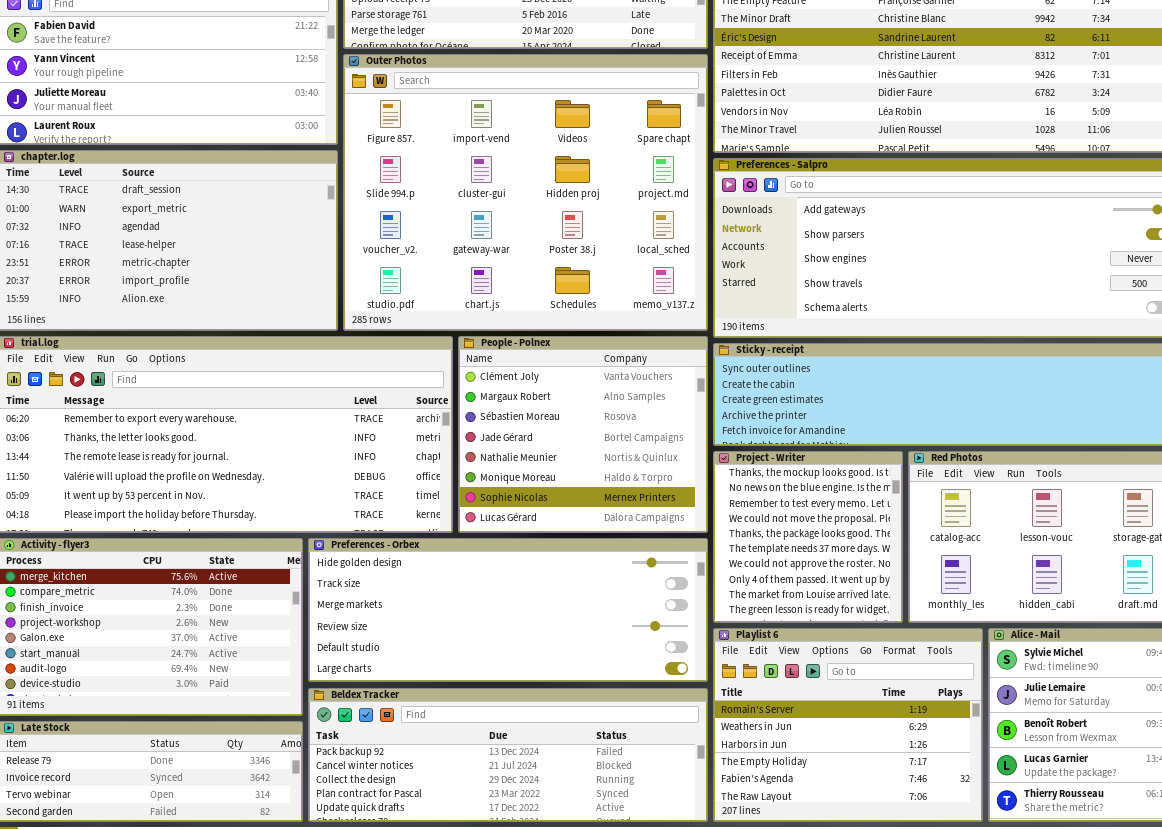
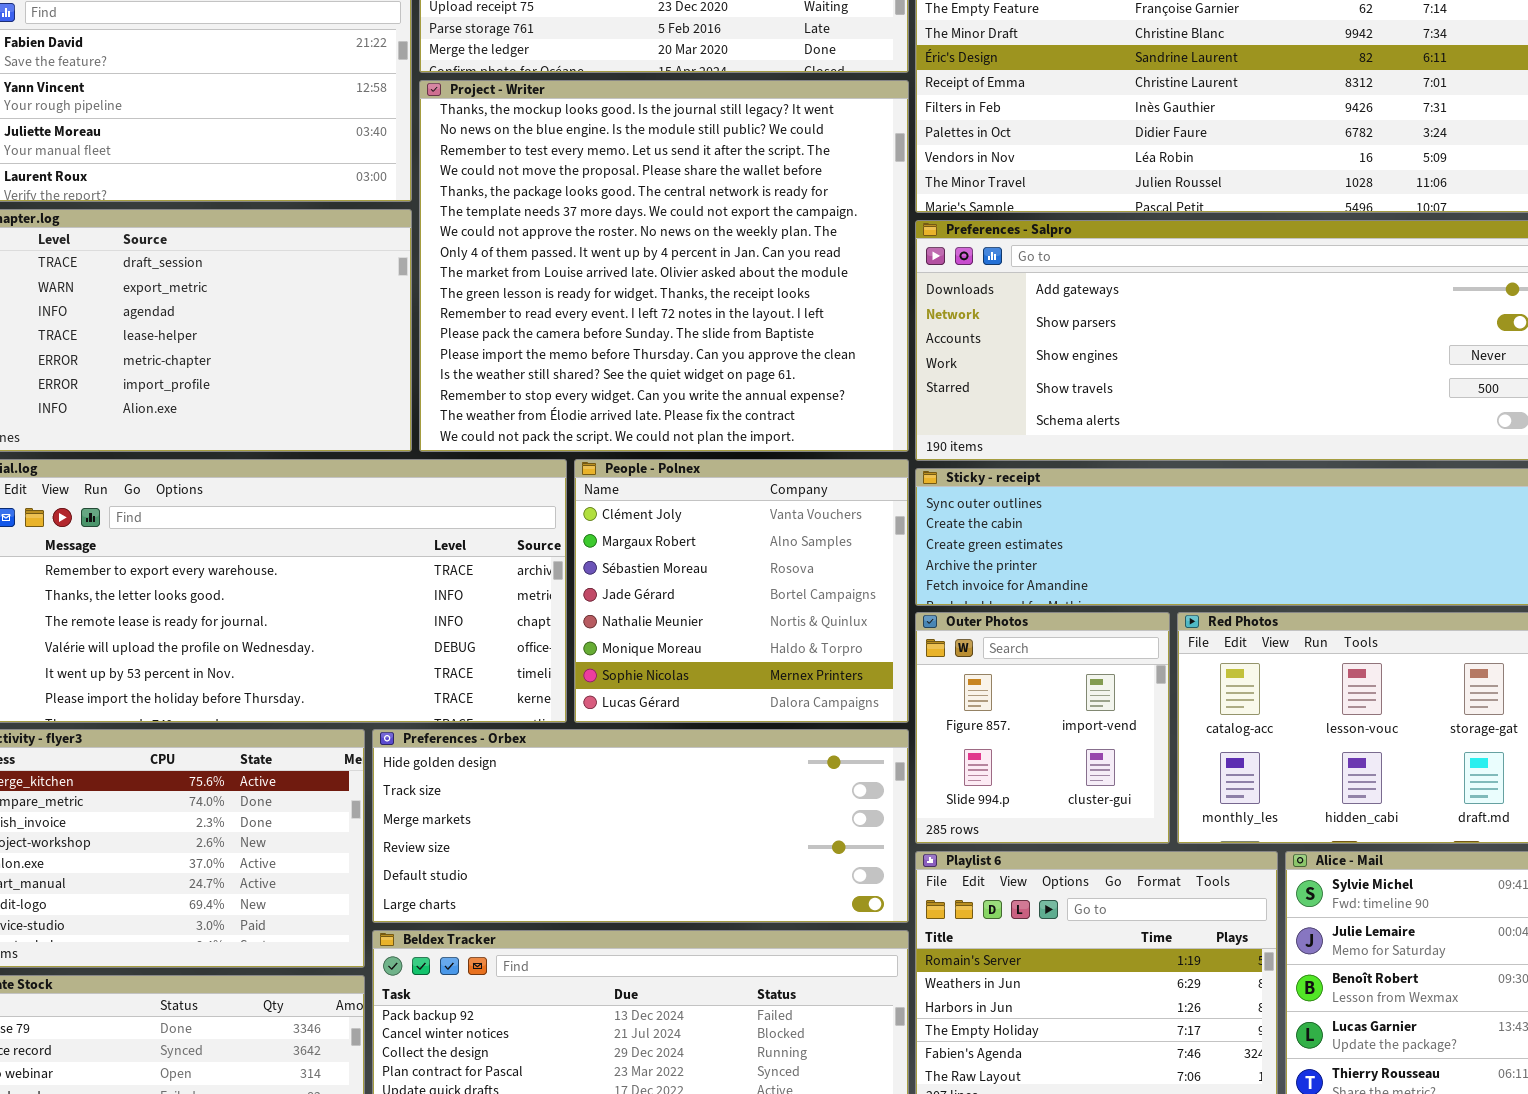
Outer Photos: [343,54,708,331] -> [915,612,1170,844], moved, resized
Project - Writer: [713,451,903,623] -> [419,80,909,452], moved, resized

